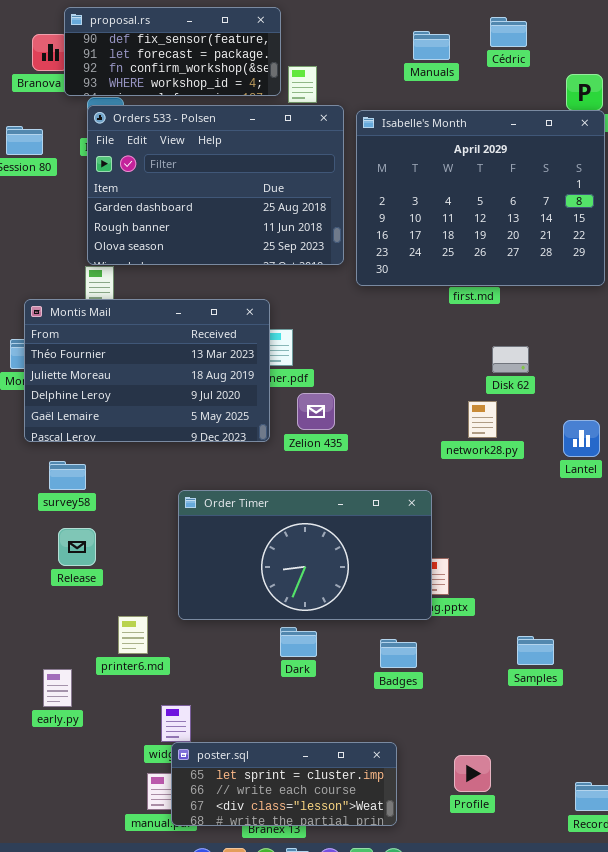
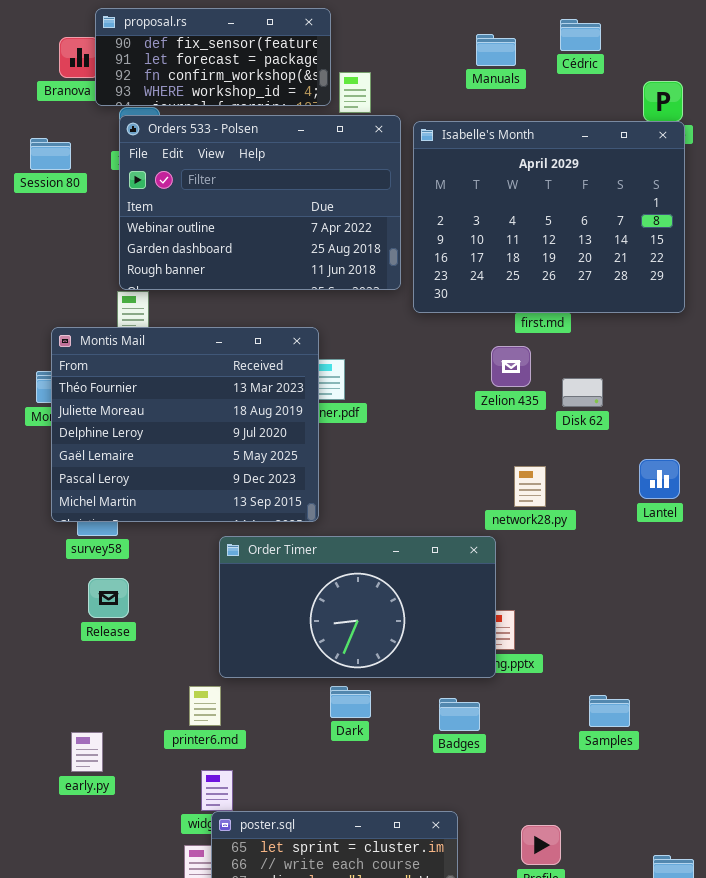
Orders 533 - Polsen: [87,105,344,265] -> [119,115,401,290], scrolled up 1 row
Montis Mail: [24,299,270,442] -> [51,327,319,522], resized
Zelion 435: [297,393,335,430] -> [491,346,531,387], moved
network28.py: [468,401,497,438] -> [514,466,546,507], moved
printer6.md: [118,616,148,654] -> [189,686,221,726], moved

